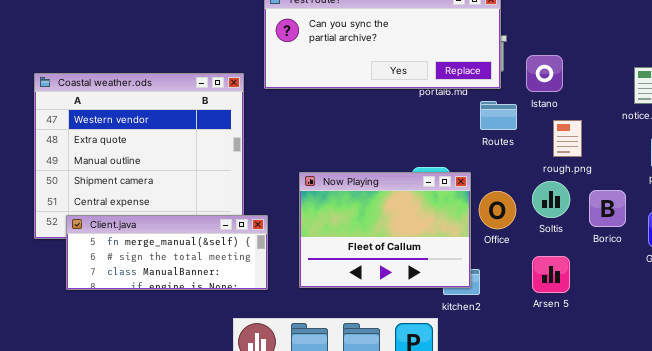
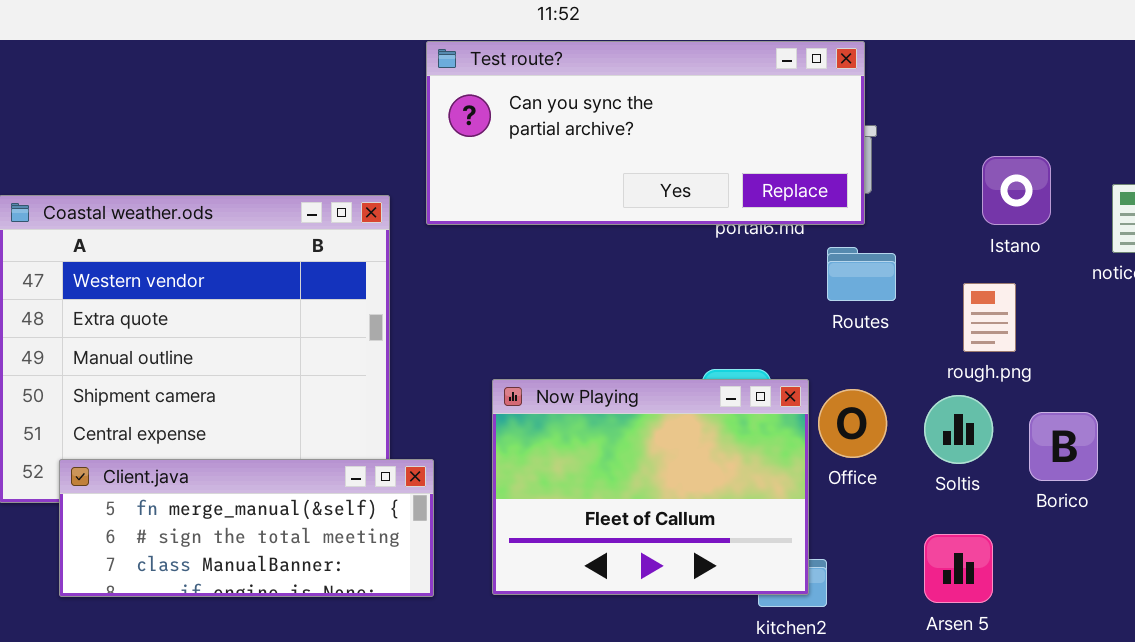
Istano: [526,55,563,92] -> [982,156,1051,225], moved
Office: [479,191,516,229] -> [818,389,887,458], moved

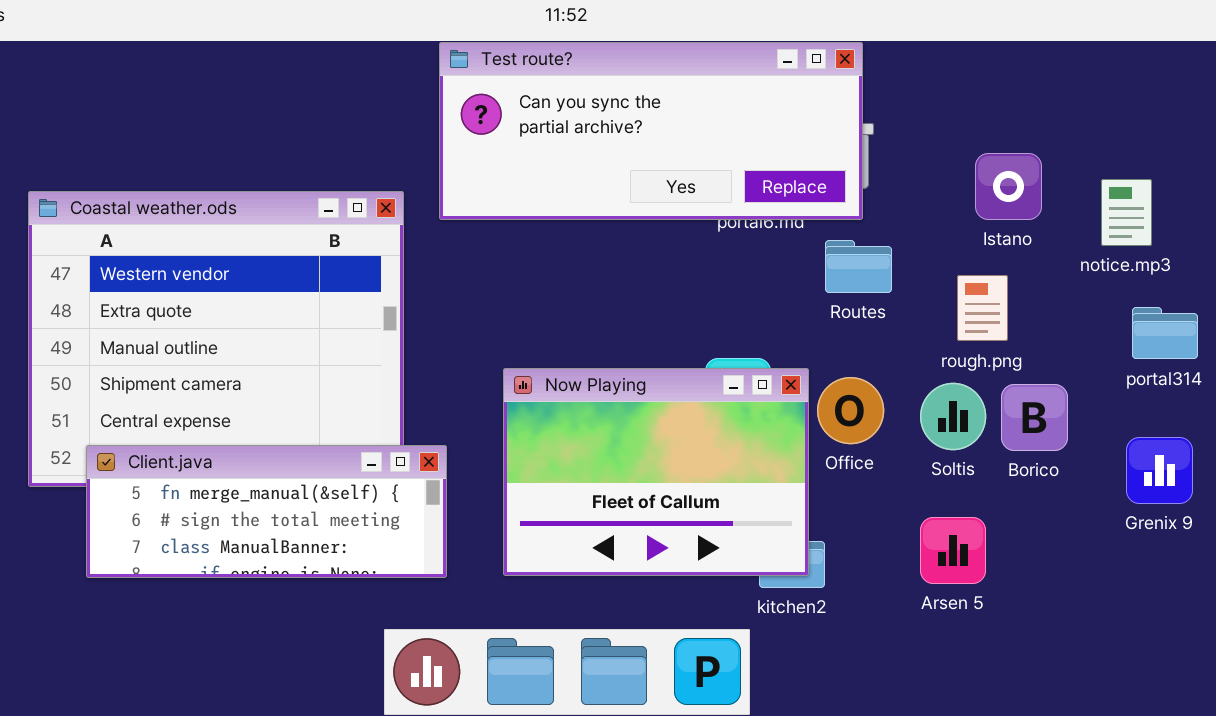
Borico: [1029,412,1098,481] -> [1001,384,1068,451], moved

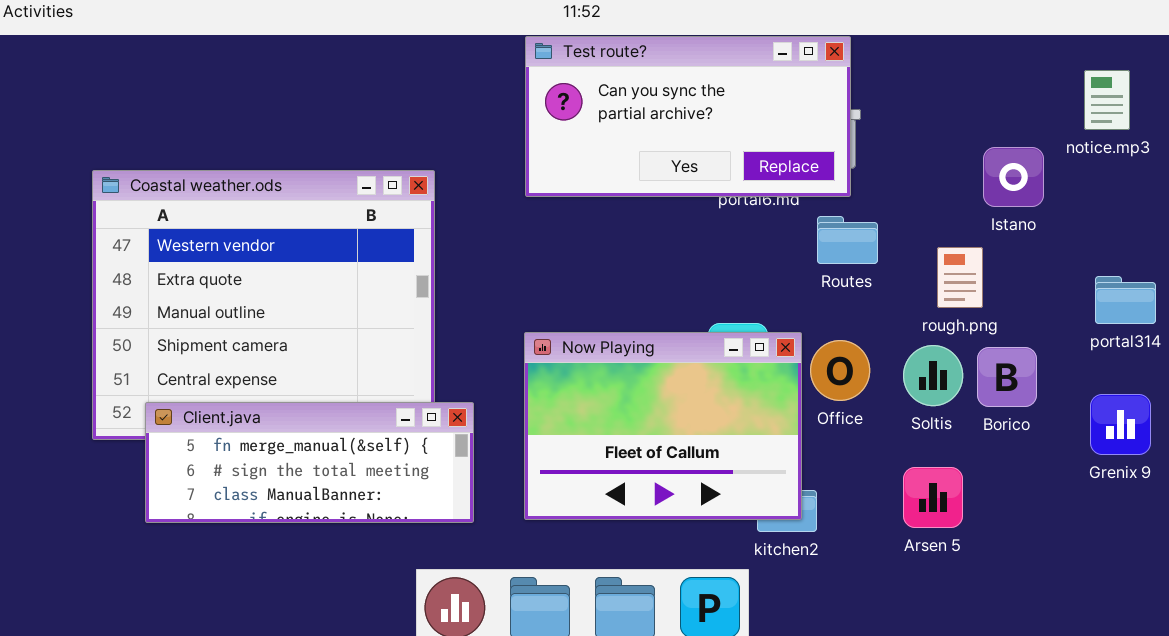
Test route?: [439,42,863,220] -> [525,36,851,197], resized
Istano: [975,153,1042,220] -> [983,147,1044,207], moved
notice.mp3: [1101,179,1152,246] -> [1084,70,1130,130], moved

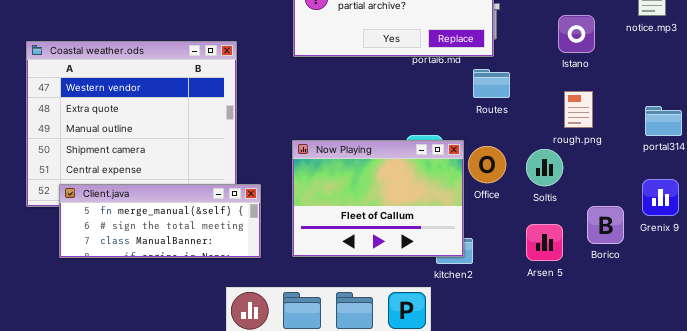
Istano: [983,147,1044,207] -> [558,15,595,53], moved
rough.png: [937,247,983,308] -> [564,91,593,128], moved
Borico: [977,347,1037,407] -> [587,206,624,244], moved

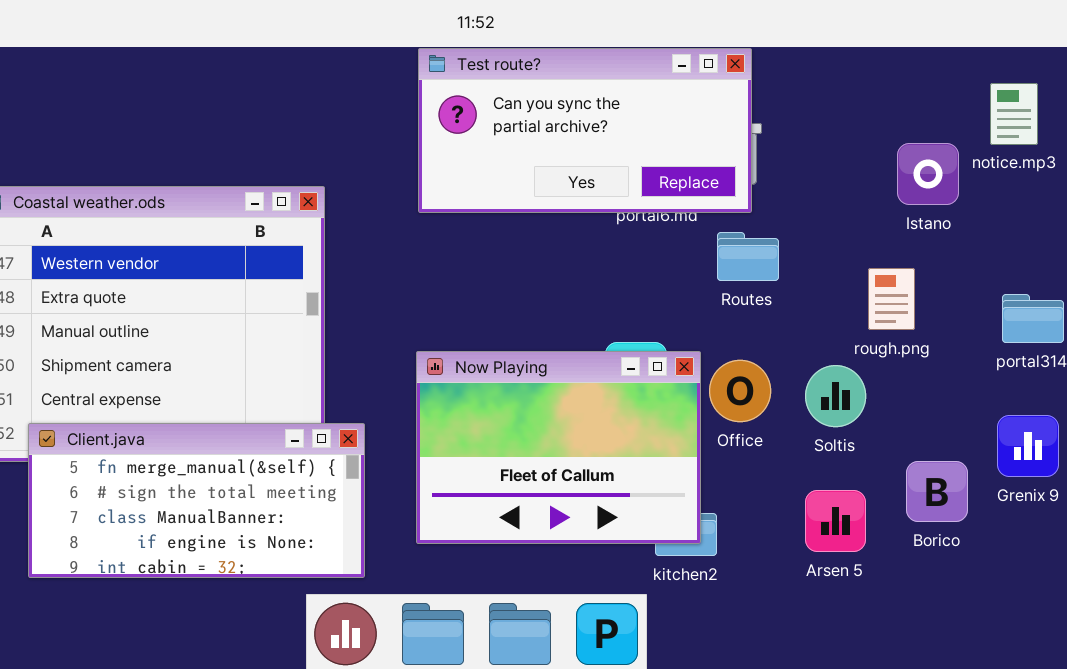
Istano: [558,15,595,53] -> [897,143,959,205], moved
Client.java: [59,184,261,258] -> [28,423,365,578], resized

